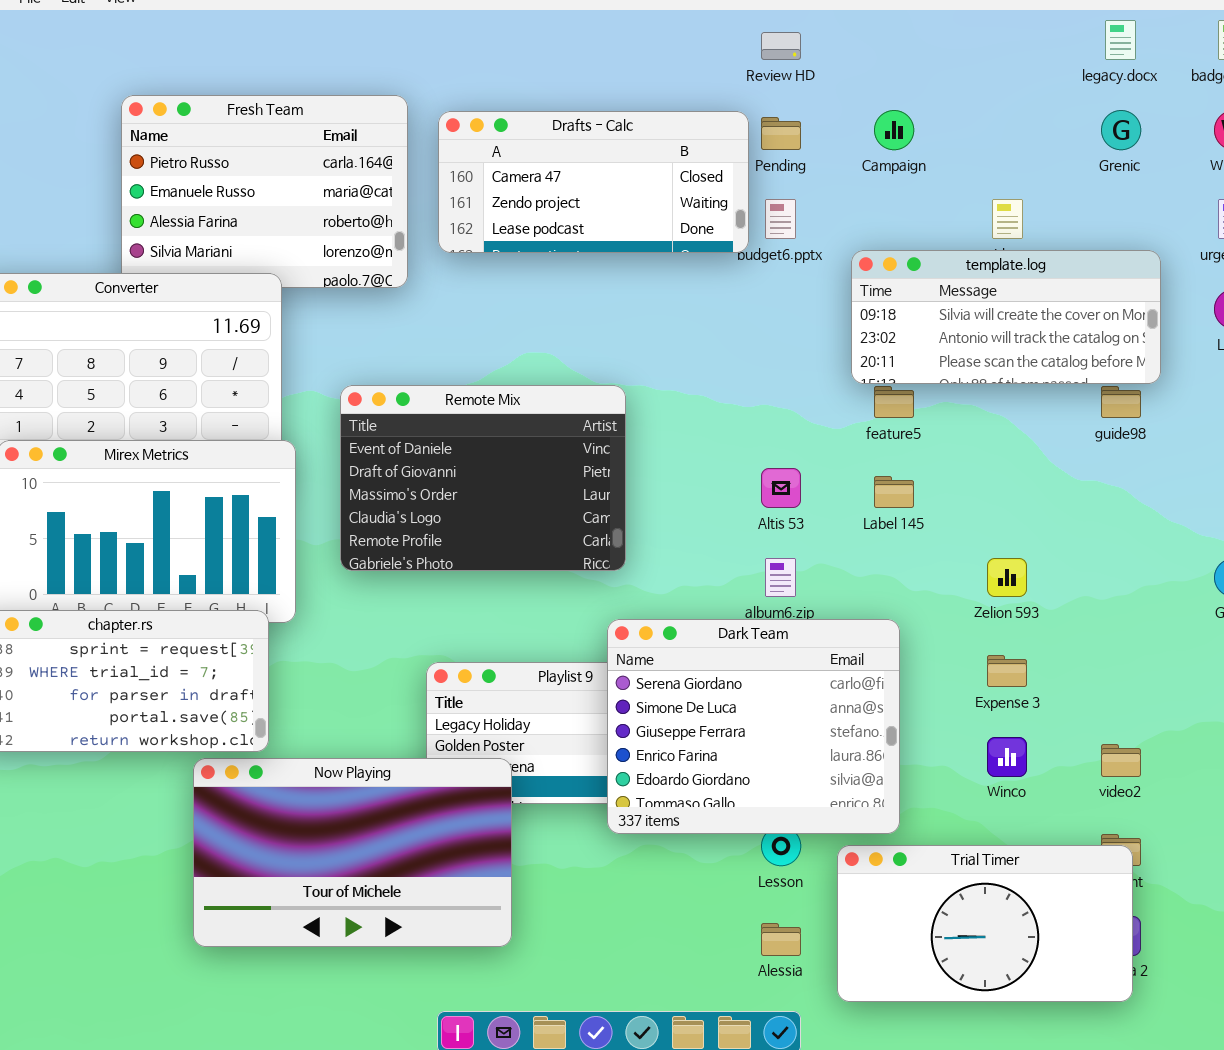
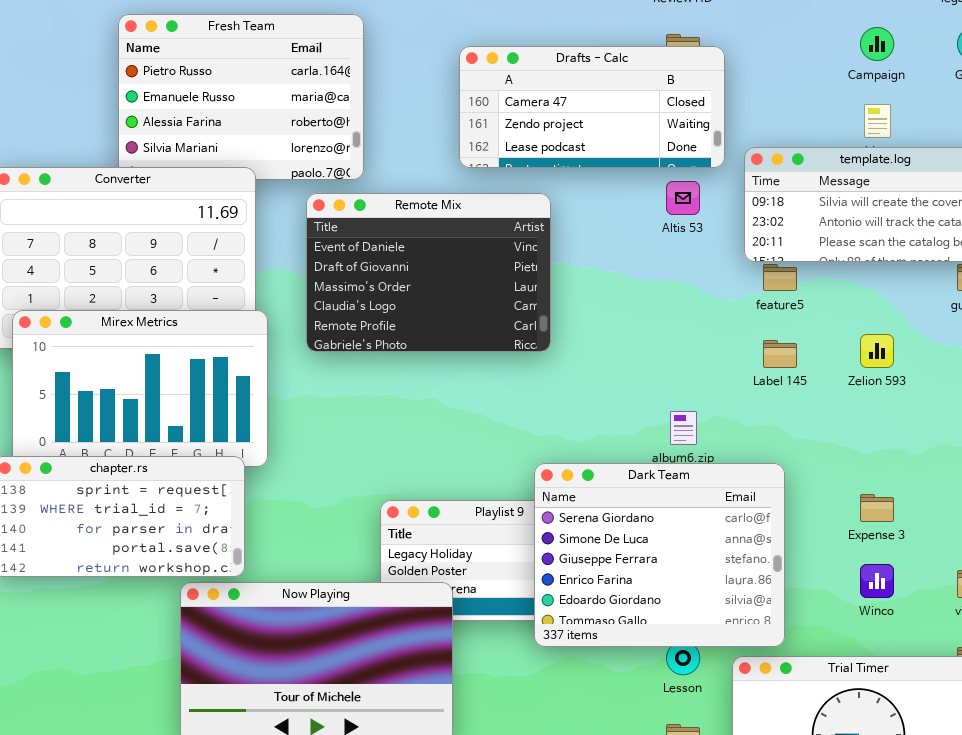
Campaign: [874,110,914,150] -> [860,27,894,61], moved
Drafts - Calc: [438,111,749,253] -> [459,46,725,168], moved
Remote Mix: [340,385,626,571] -> [306,193,551,352], moved
Altis 53: [761,468,801,508] -> [666,181,700,215], moved
Zelion 593: [987,558,1027,597] -> [860,334,894,368], moved

